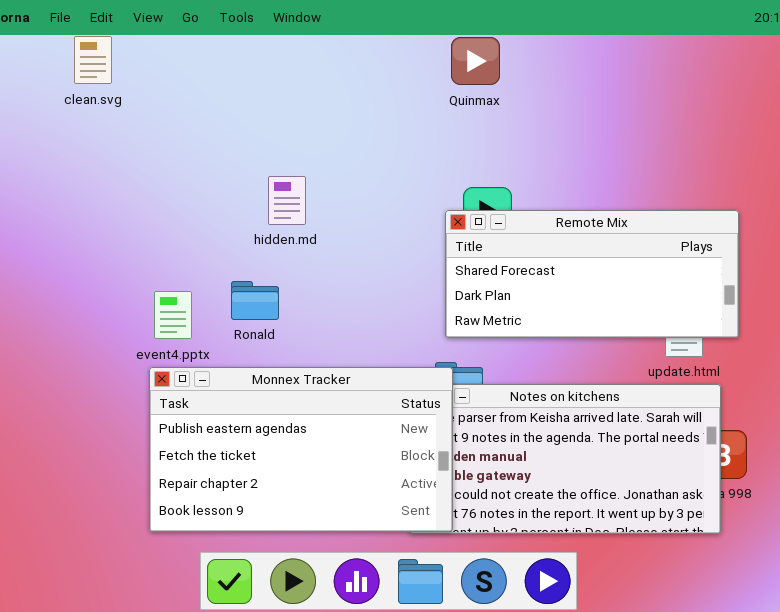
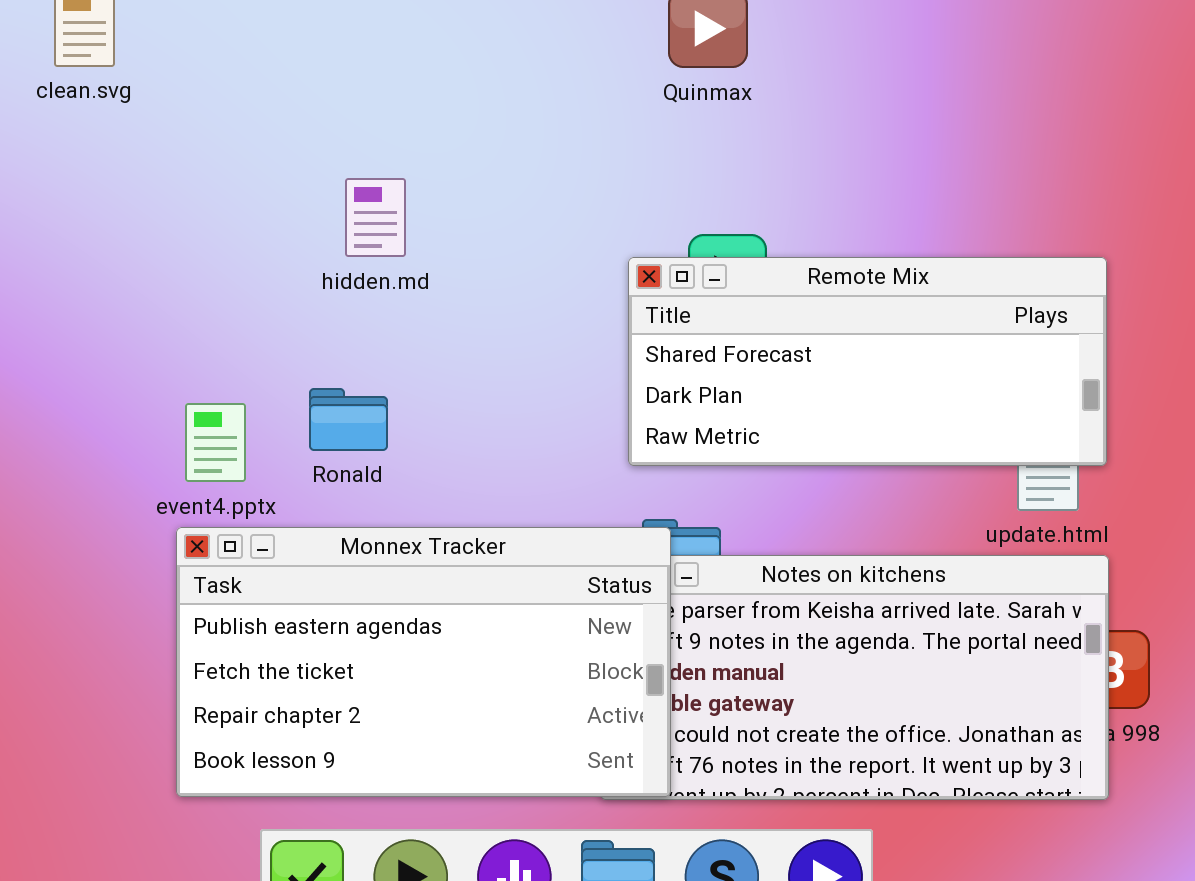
hidden.md: [268,176,306,225] -> [345,178,406,257], moved
Remote Mix: [445,210,739,338] -> [628,257,1107,466], moved

